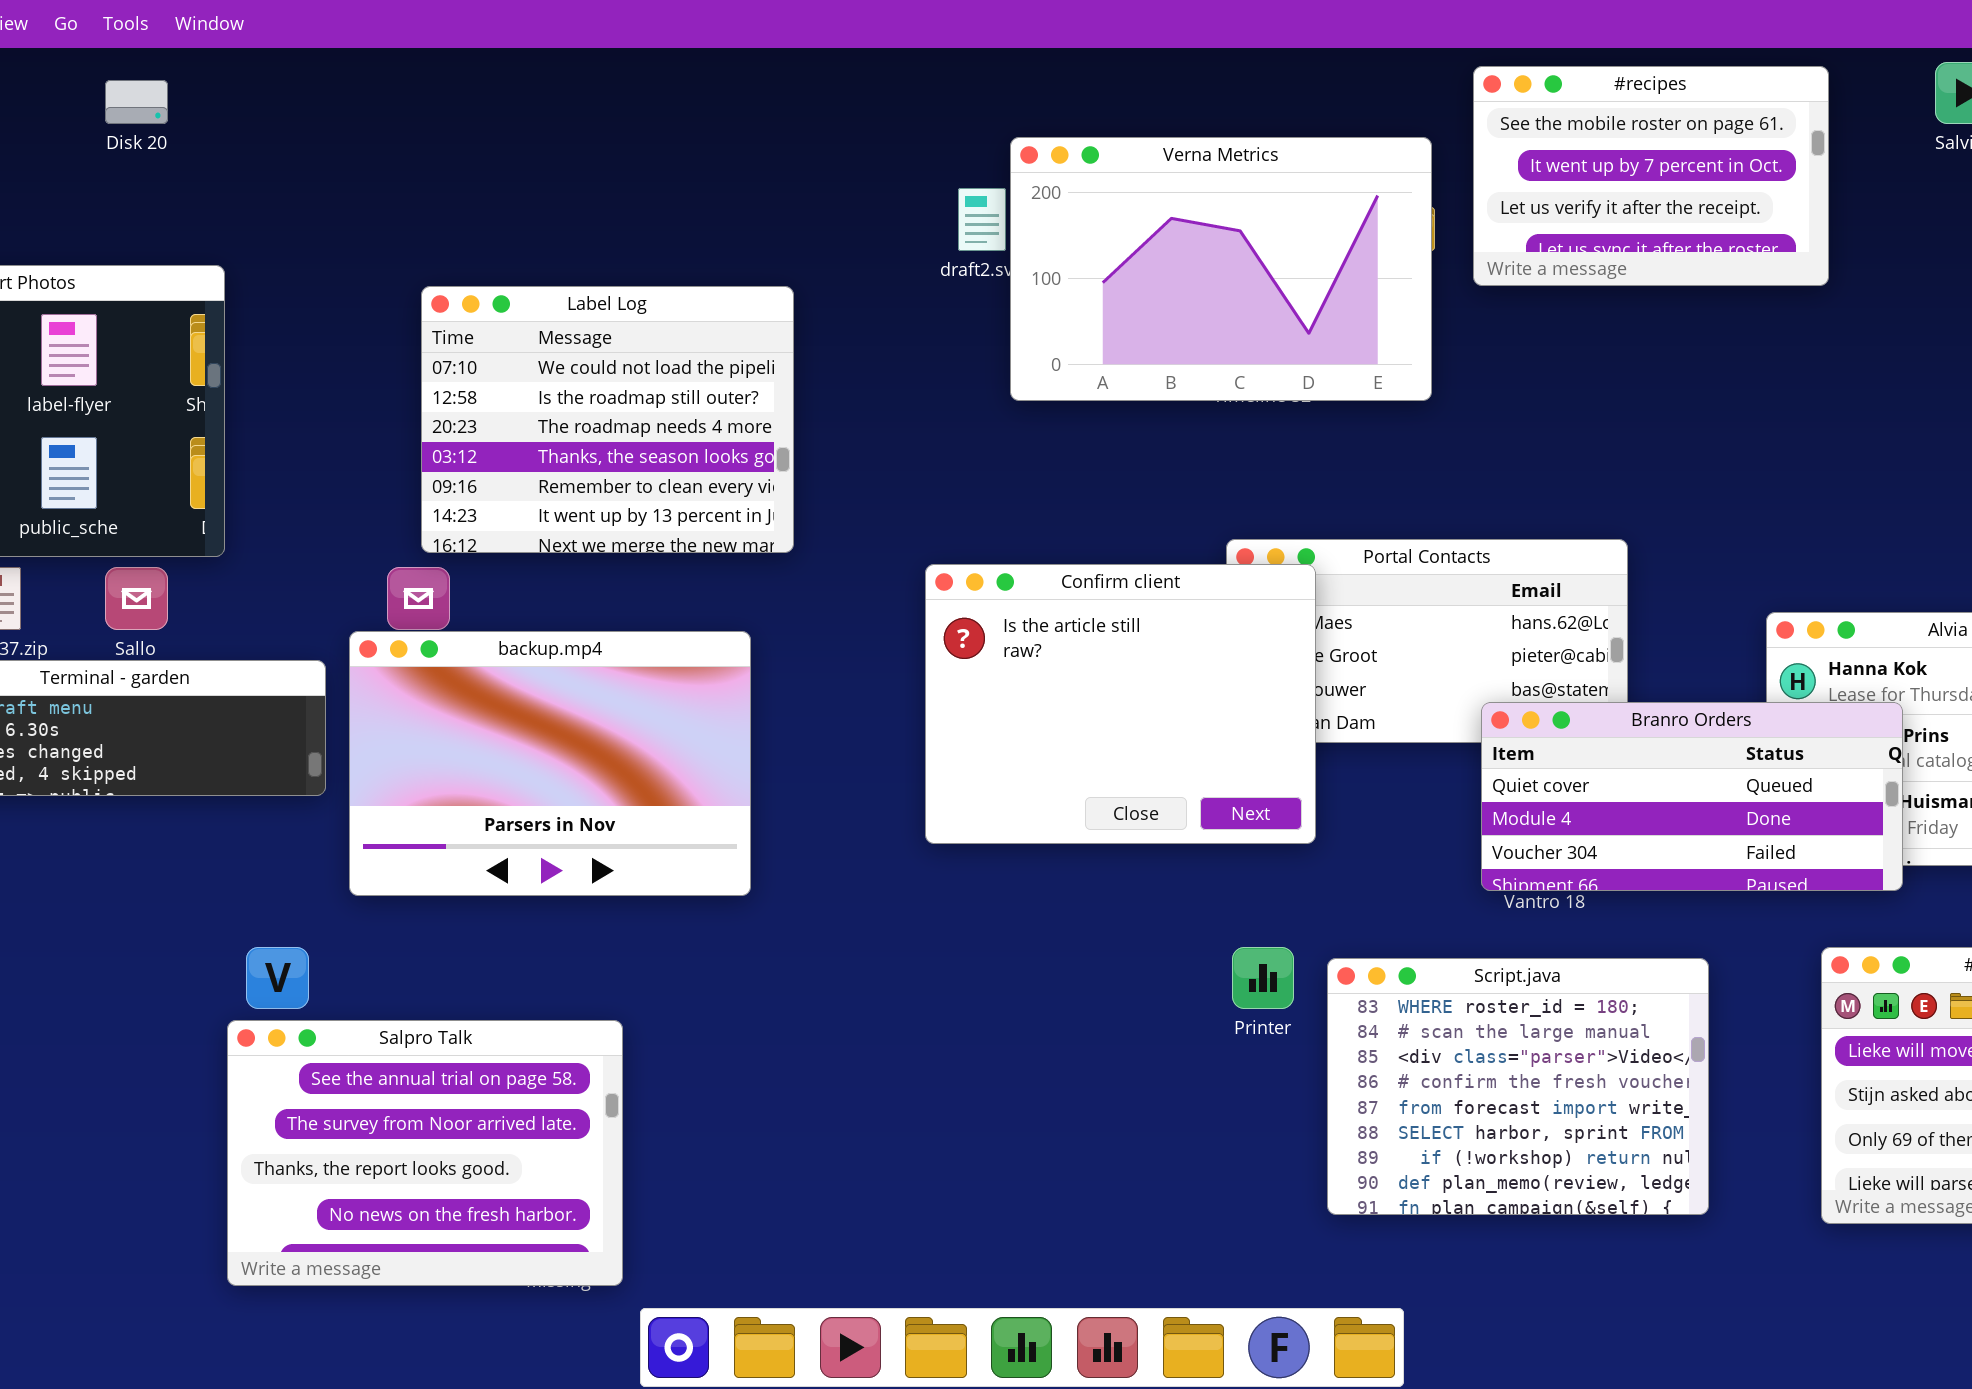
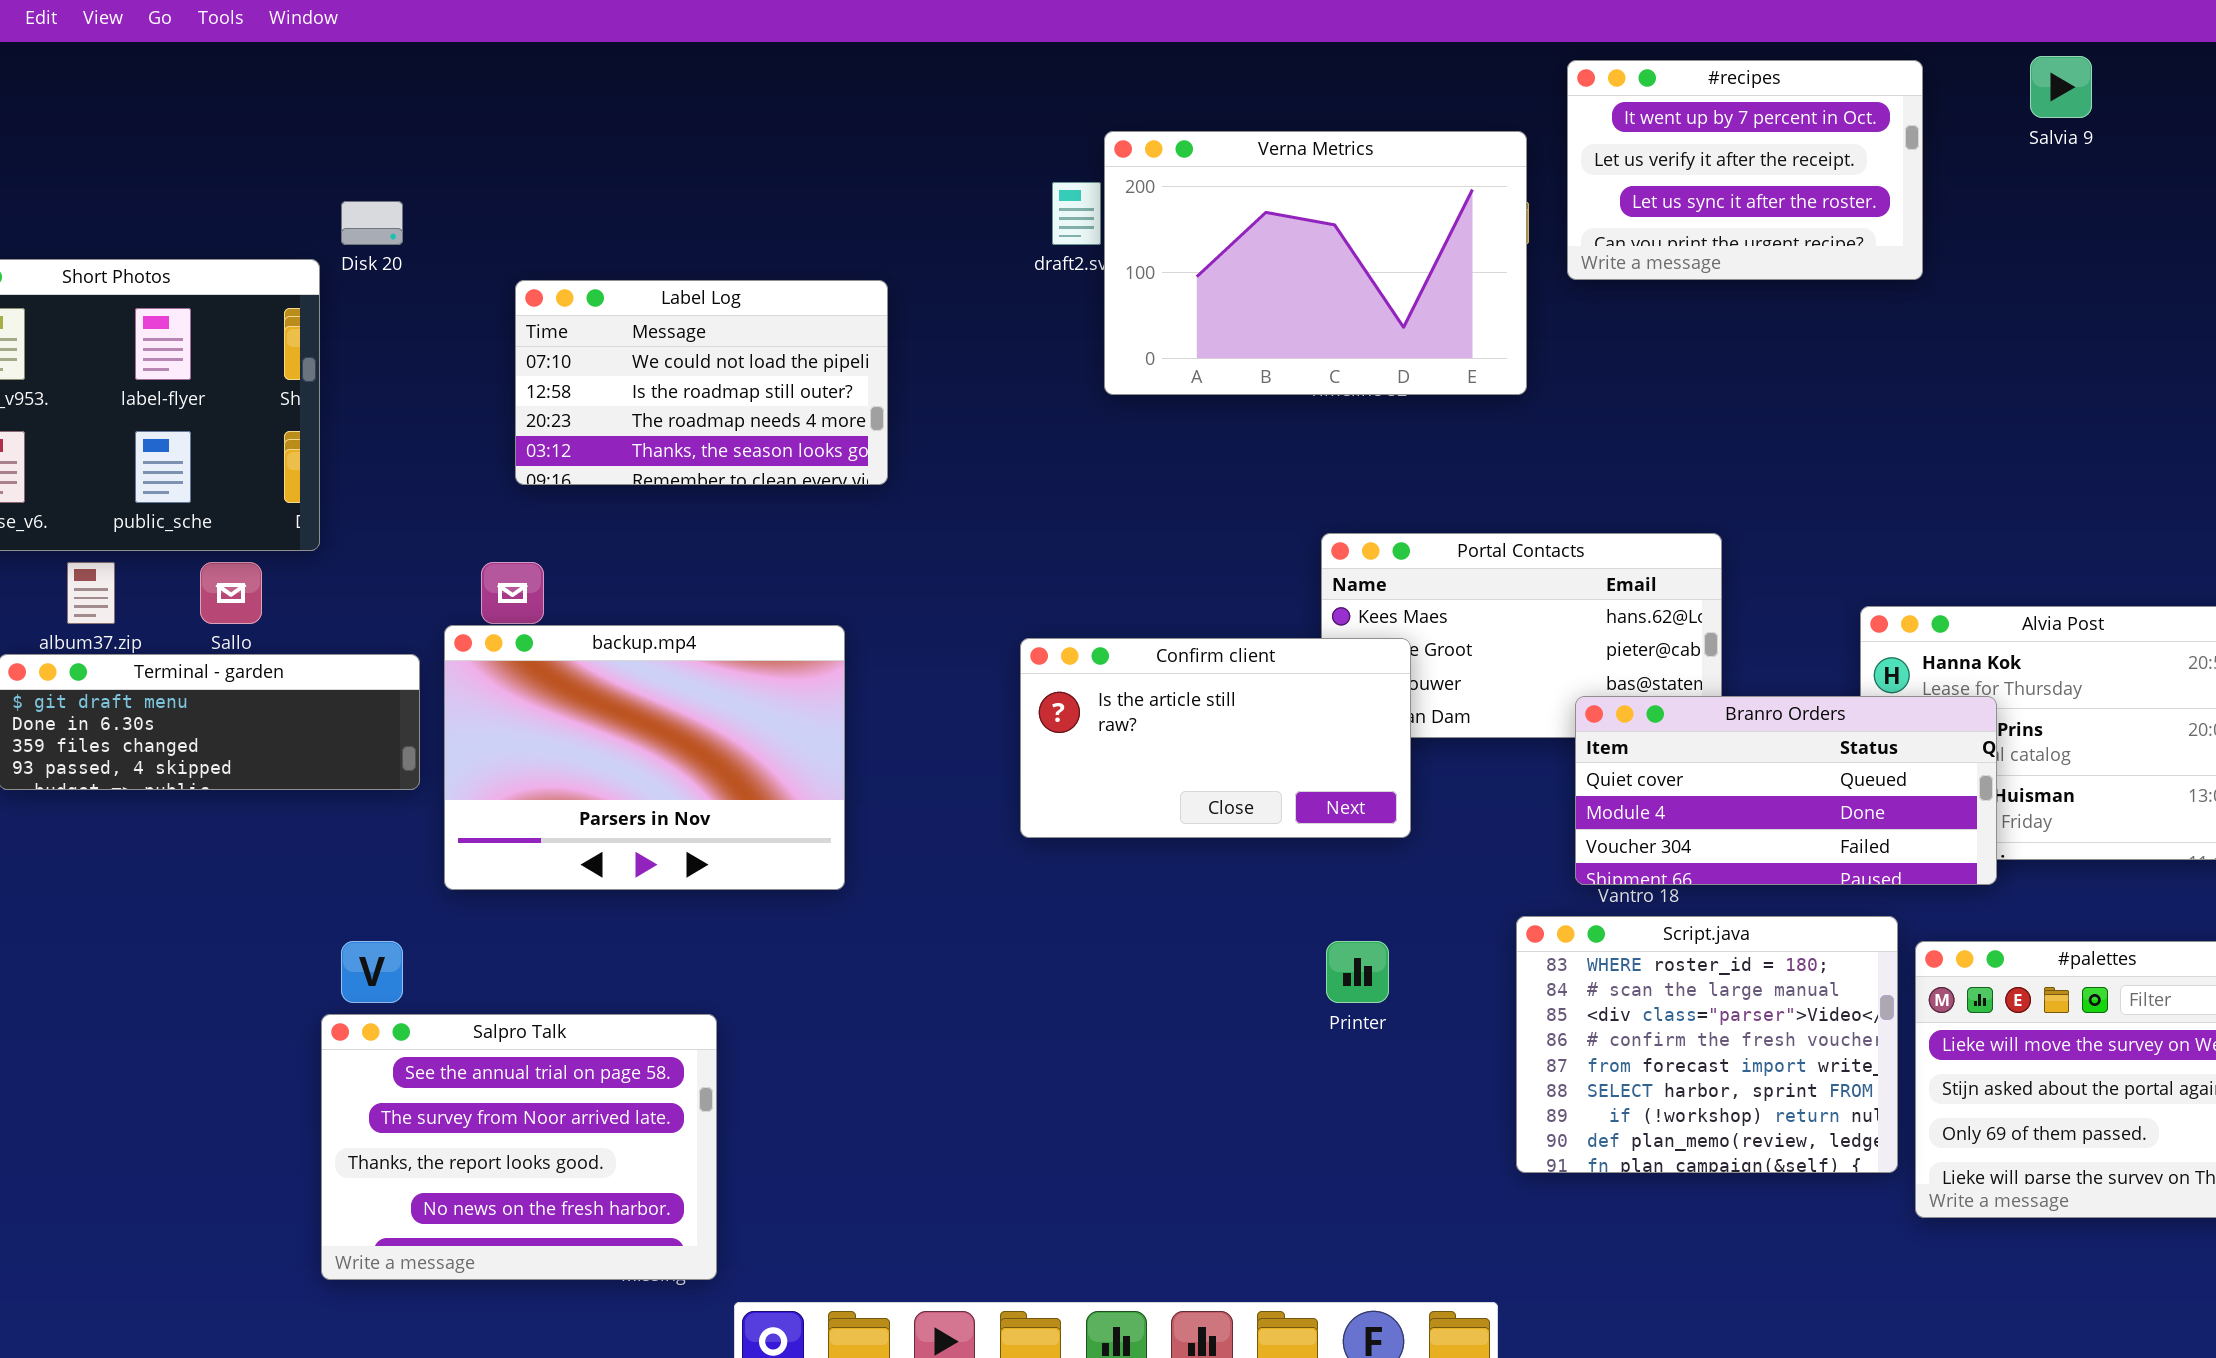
#recipes: [1473,66,1829,286] -> [1567,60,1923,280], scrolled down 1 row
Disk 20: [105,80,168,124] -> [341,201,403,245], moved
Label Log: [421,286,794,553] -> [515,280,888,485], resized
Confirm client: [925,564,1316,844] -> [1020,638,1411,838], resized
Script.java: [1327,958,1709,1215] -> [1516,916,1898,1173], moved

